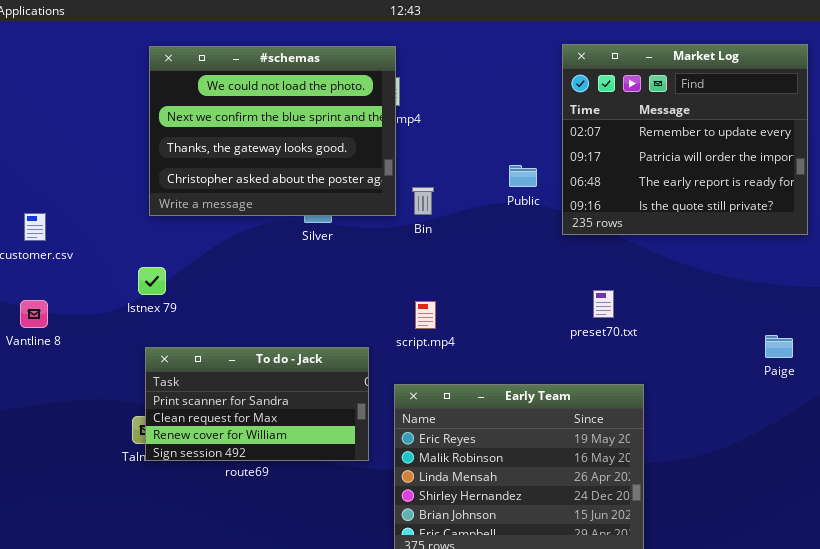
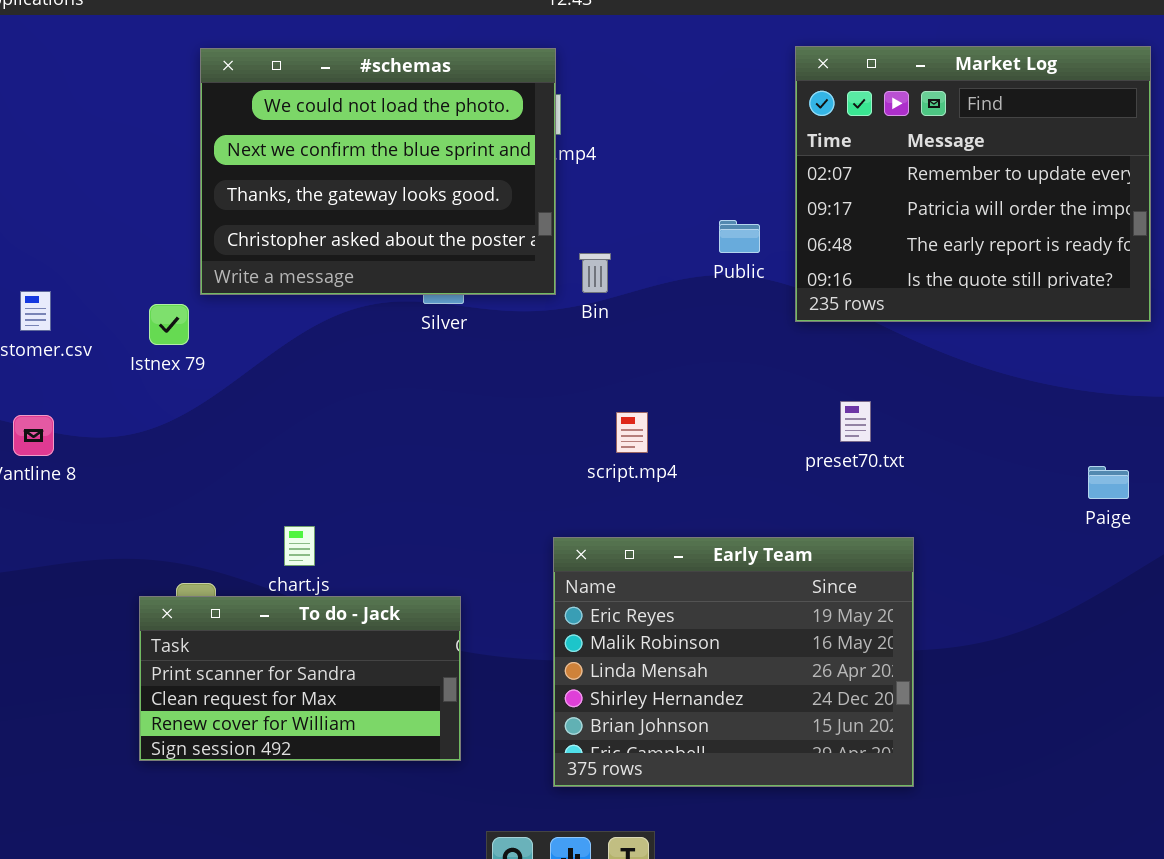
Istnex 79: [138,267,166,295] -> [149,304,189,345], moved
script.mp4: [415,301,436,329] -> [616,412,648,453], moved
To do - Jack: [145,347,369,461] -> [139,596,461,761], moved

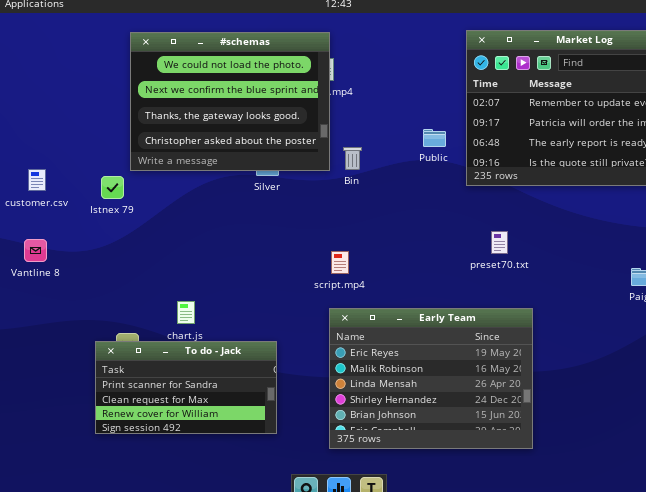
script.mp4: [616,412,648,453] -> [331,251,349,274], moved

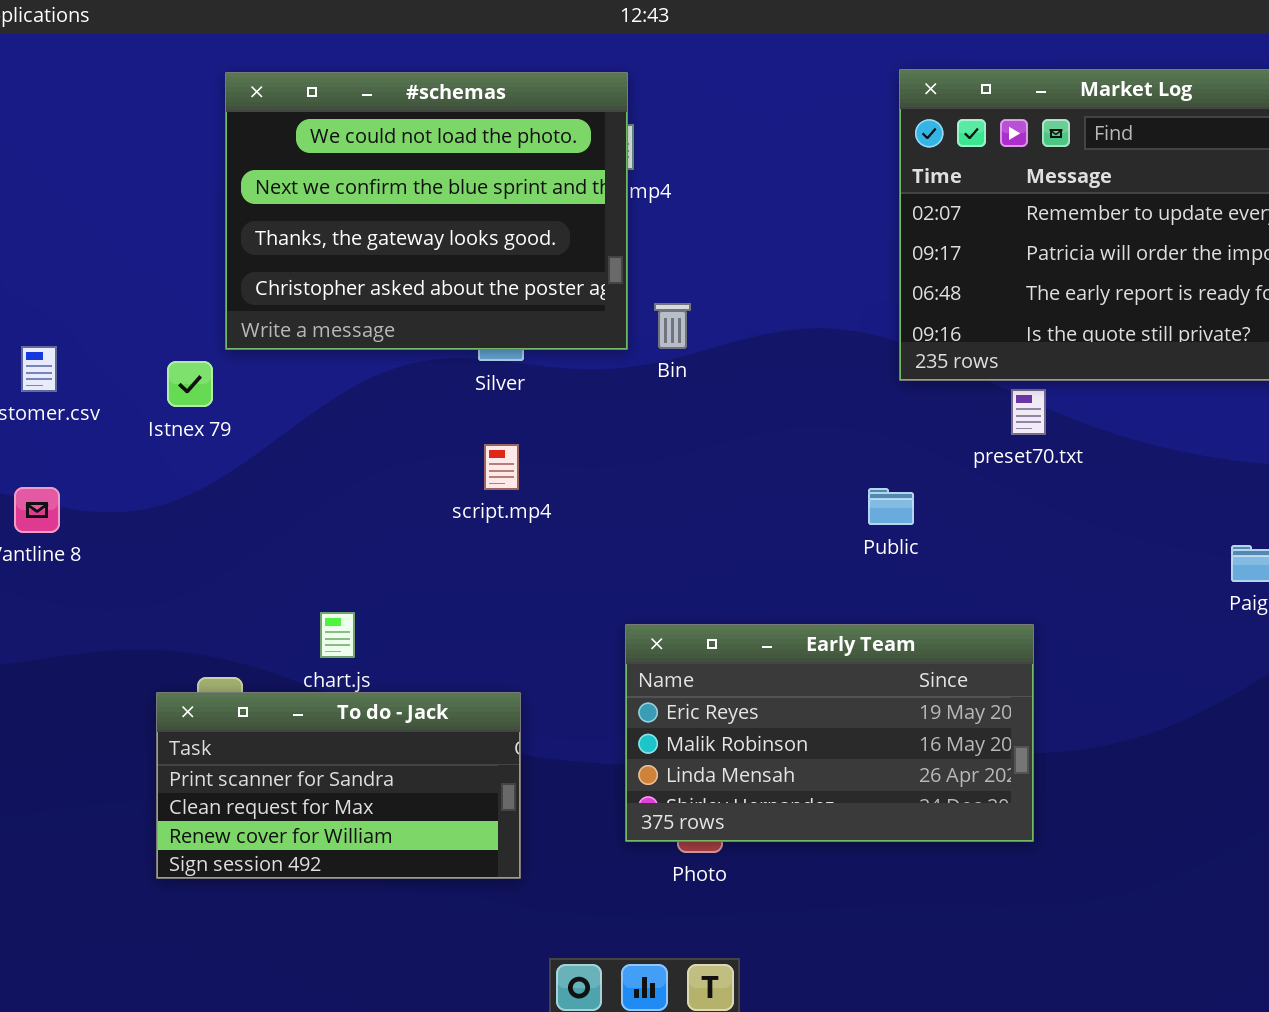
Public: [423,129,446,147] -> [868,488,914,525], moved
preset70.txt: [491,231,508,254] -> [1011,389,1046,435], moved
script.mp4: [331,251,349,274] -> [484,444,519,490], moved
Early Team: [329,308,533,449] -> [625,624,1034,842], resized

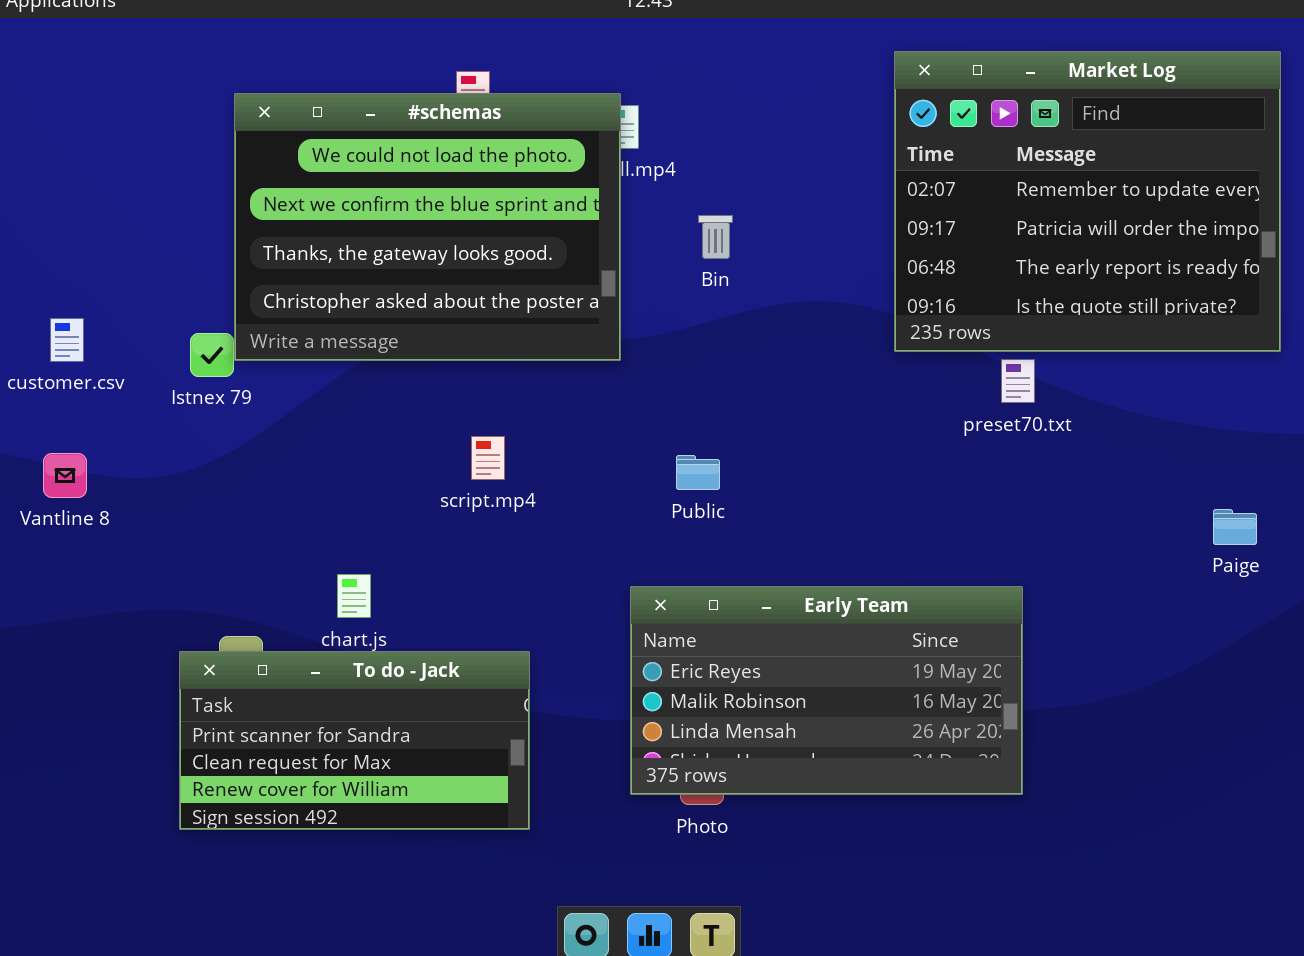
#schemas: [225,72,628,350] -> [234,93,621,361], moved
Bin: [654,303,691,349] -> [698,215,733,259], moved
script.mp4: [484,444,519,490] -> [471,436,505,480], moved
Public: [868,488,914,525] -> [676,455,720,490], moved

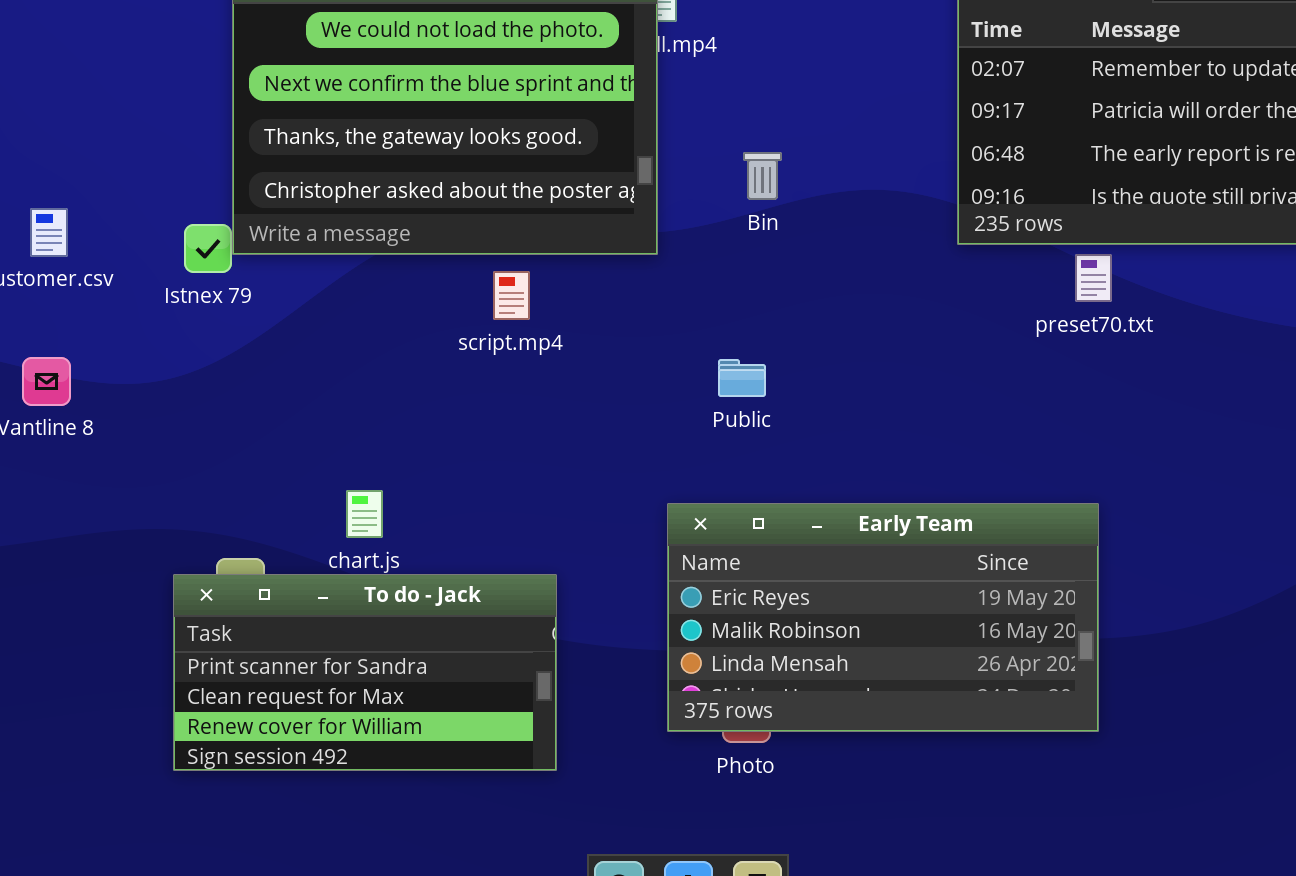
Bin: [698,215,733,259] -> [743,152,782,200], moved
script.mp4: [471,436,505,480] -> [493,271,530,320], moved

